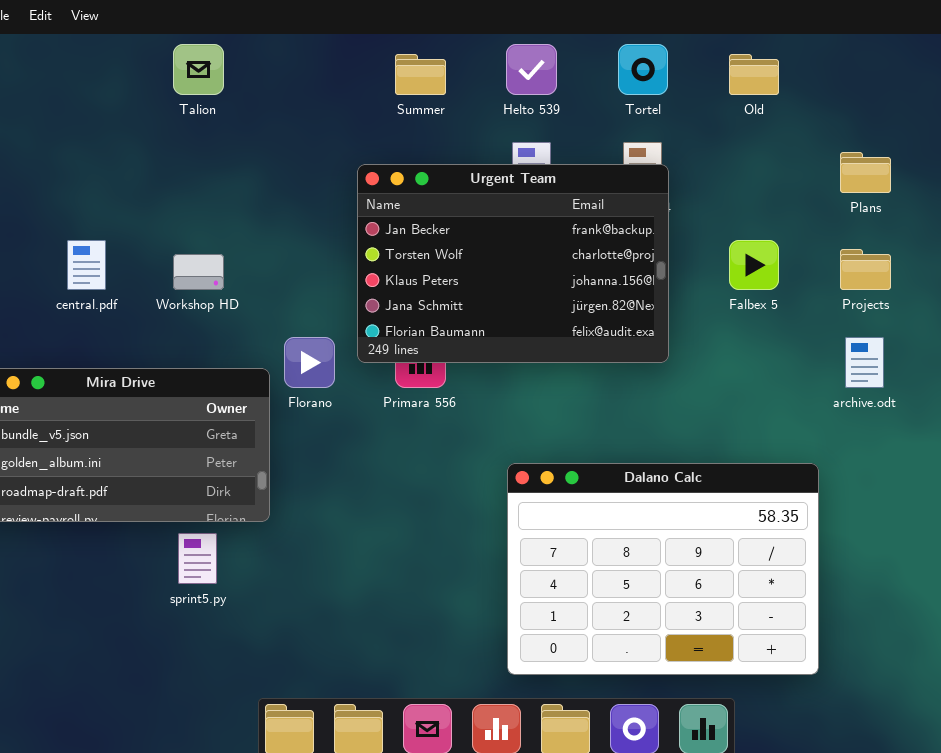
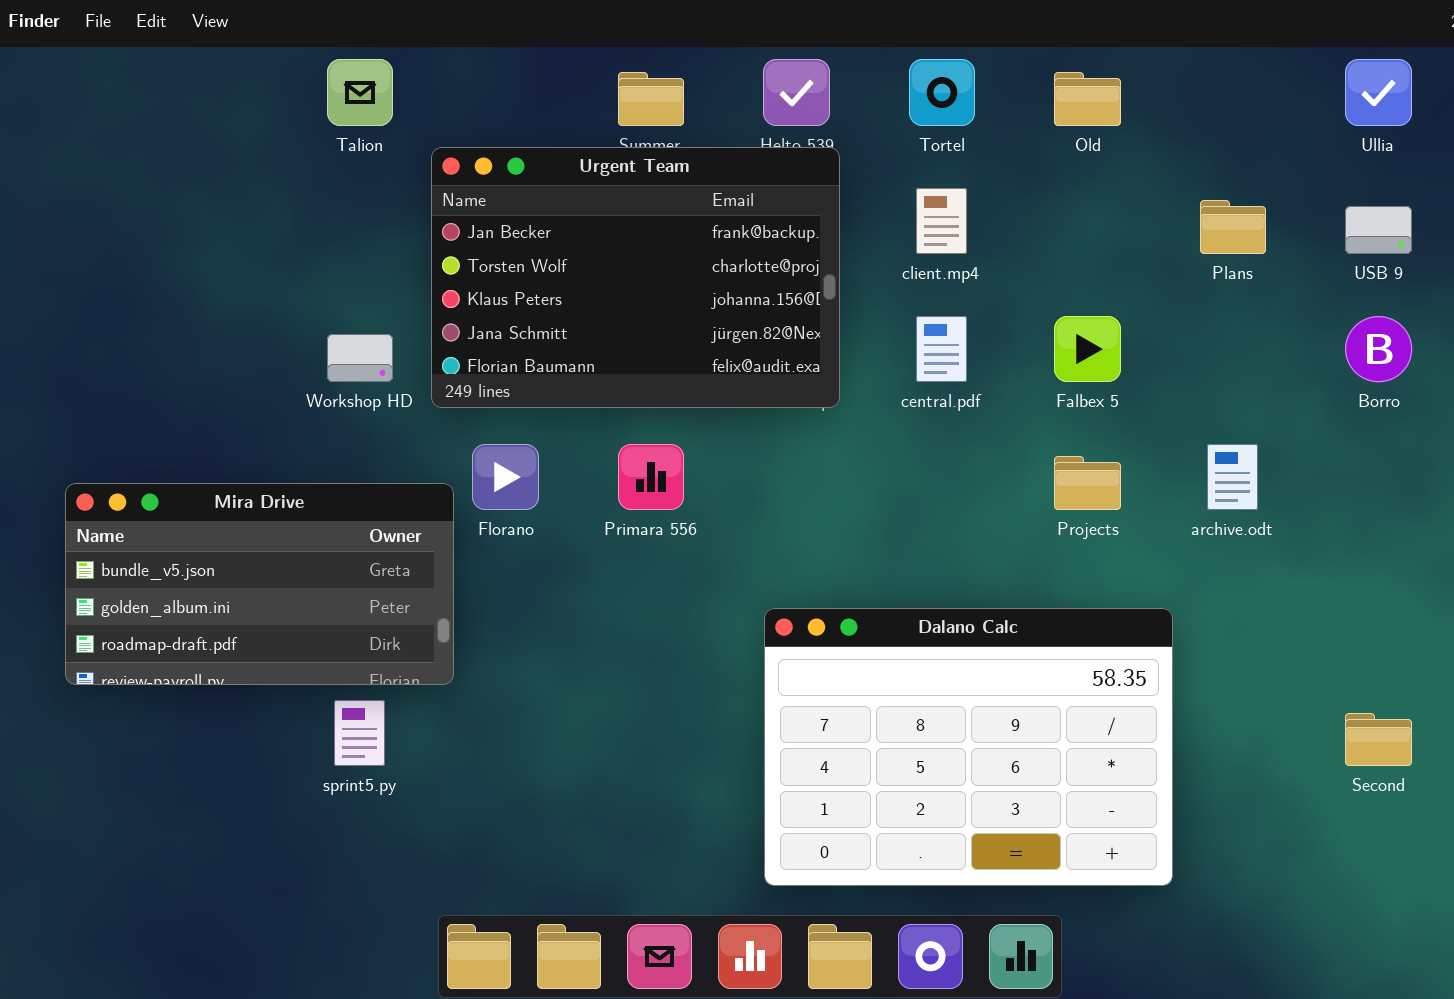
Urgent Team: [357,164,669,363] -> [431,147,840,408], moved
central.pdf: [67,240,106,290] -> [916,316,967,382], moved
Projects: [840,249,891,290] -> [1054,456,1121,510], moved

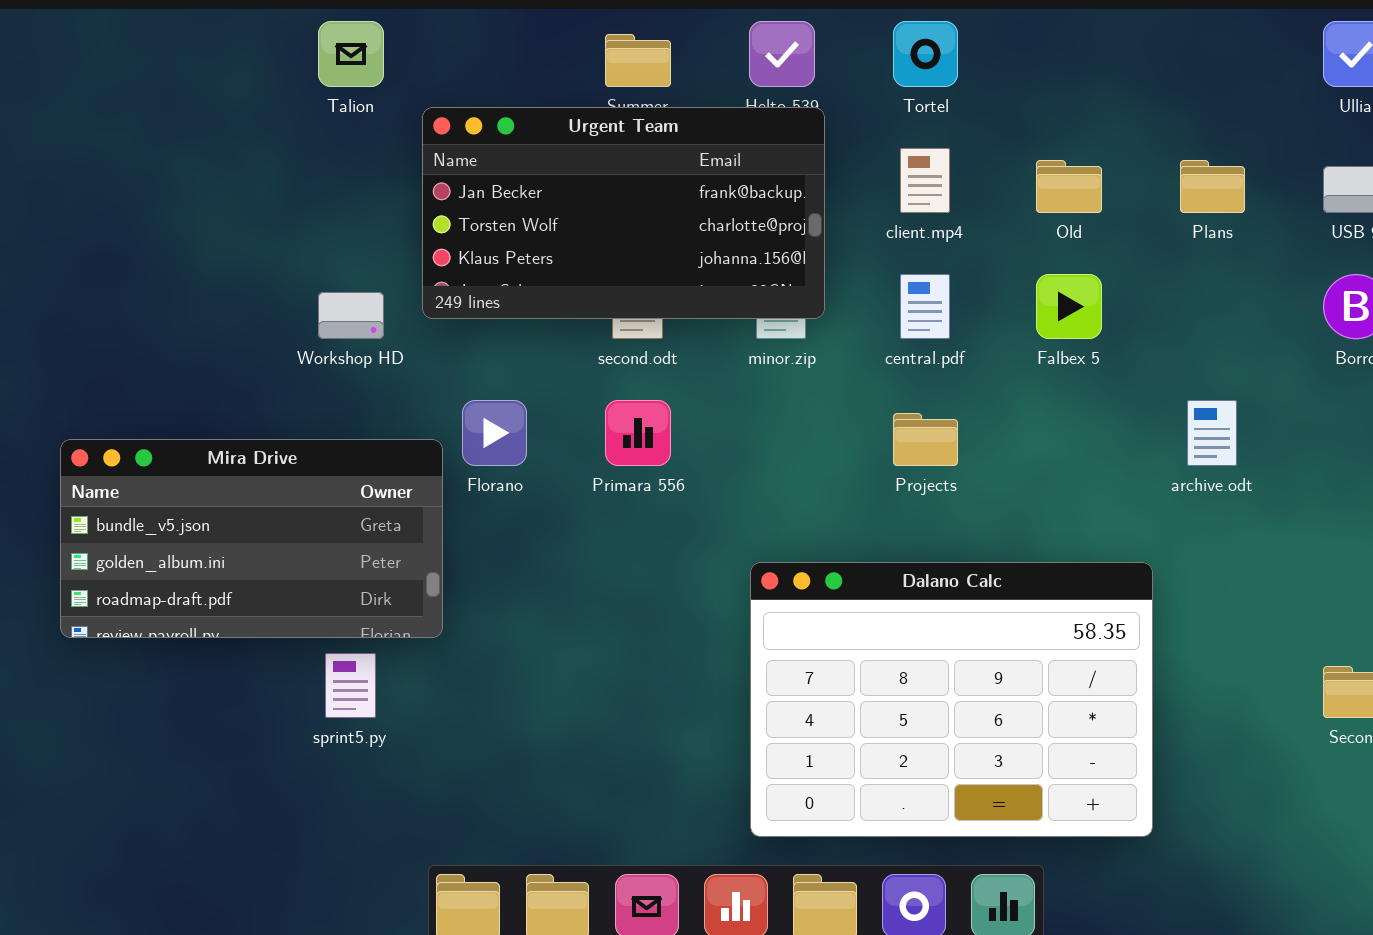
Old: [1054,72,1121,126] -> [1036,160,1102,213], moved
Urgent Team: [431,147,840,408] -> [422,107,825,319], resized
Projects: [1054,456,1121,510] -> [893,413,958,466], moved

